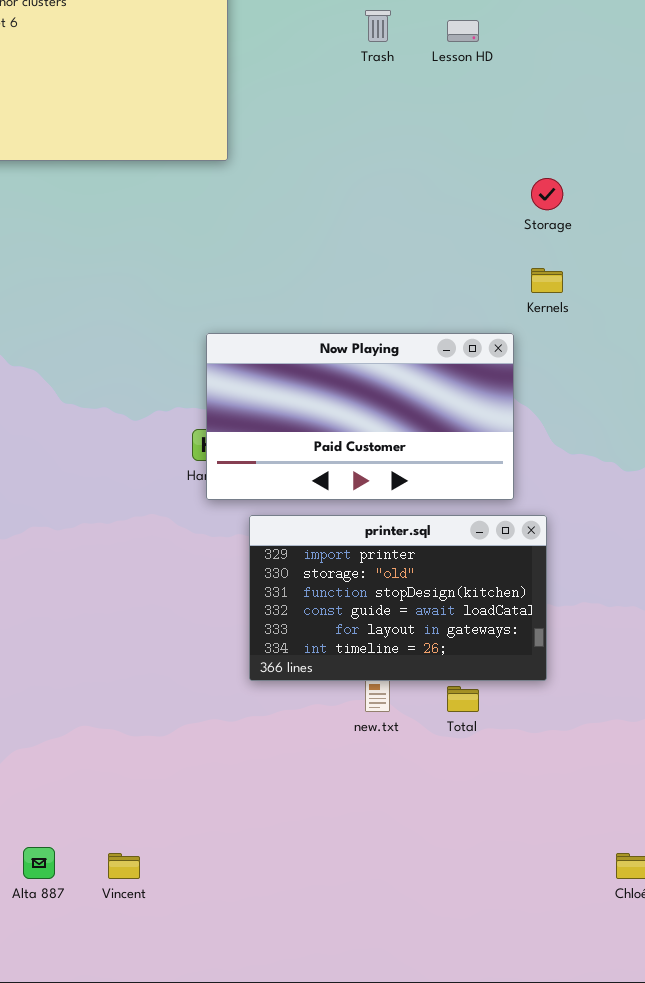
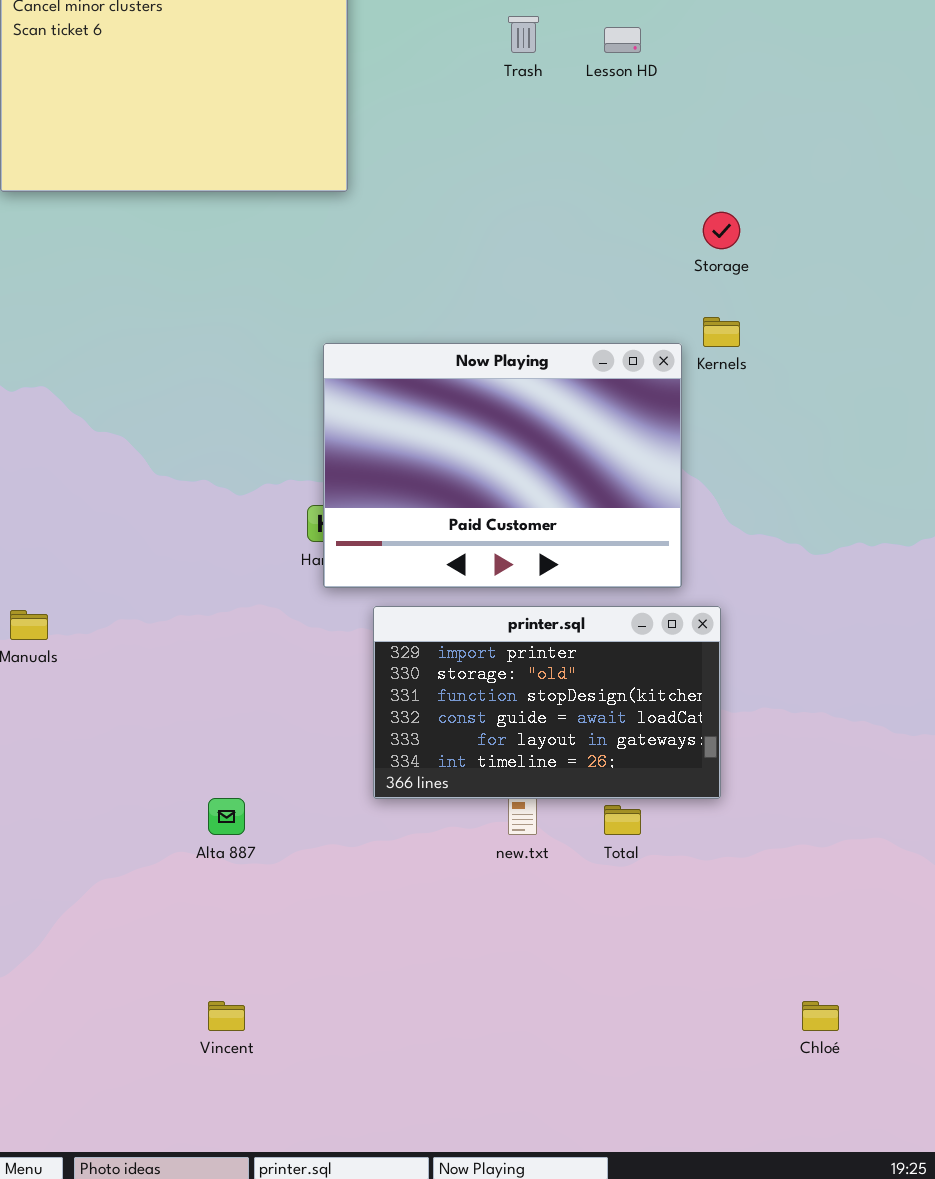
Now Playing: [206,333,514,500] -> [323,343,682,588], resized
Alta 887: [23,847,55,879] -> [208,798,245,835], moved

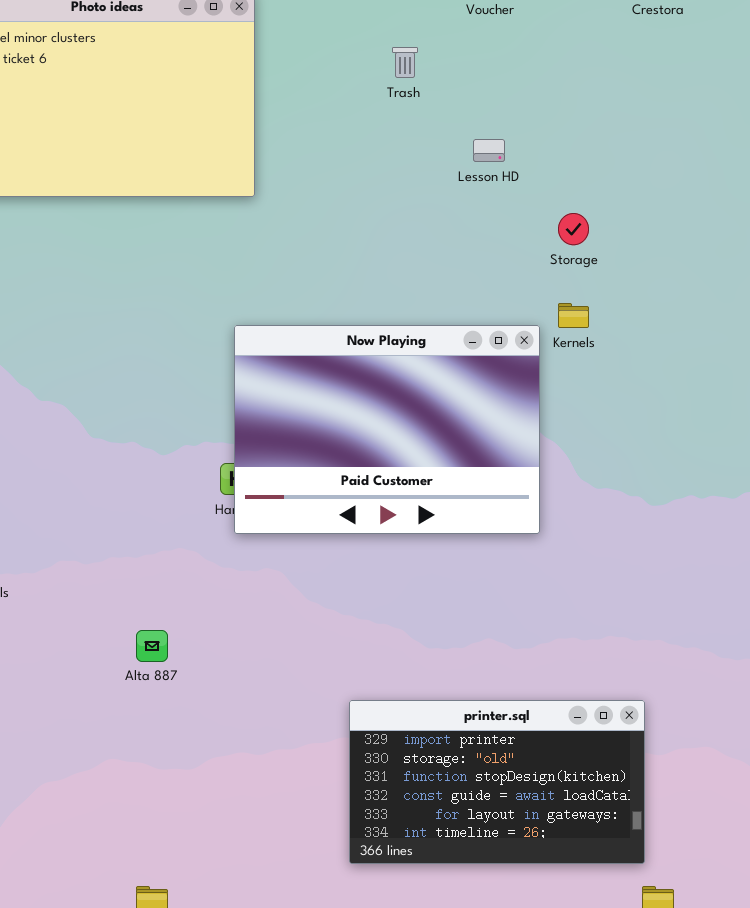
Lesson HD: [604,27,641,53] -> [473,139,505,162], moved
printer.sql: [373,606,721,799] -> [349,700,645,864], moved
Alta 887: [208,798,245,835] -> [136,630,168,662], moved

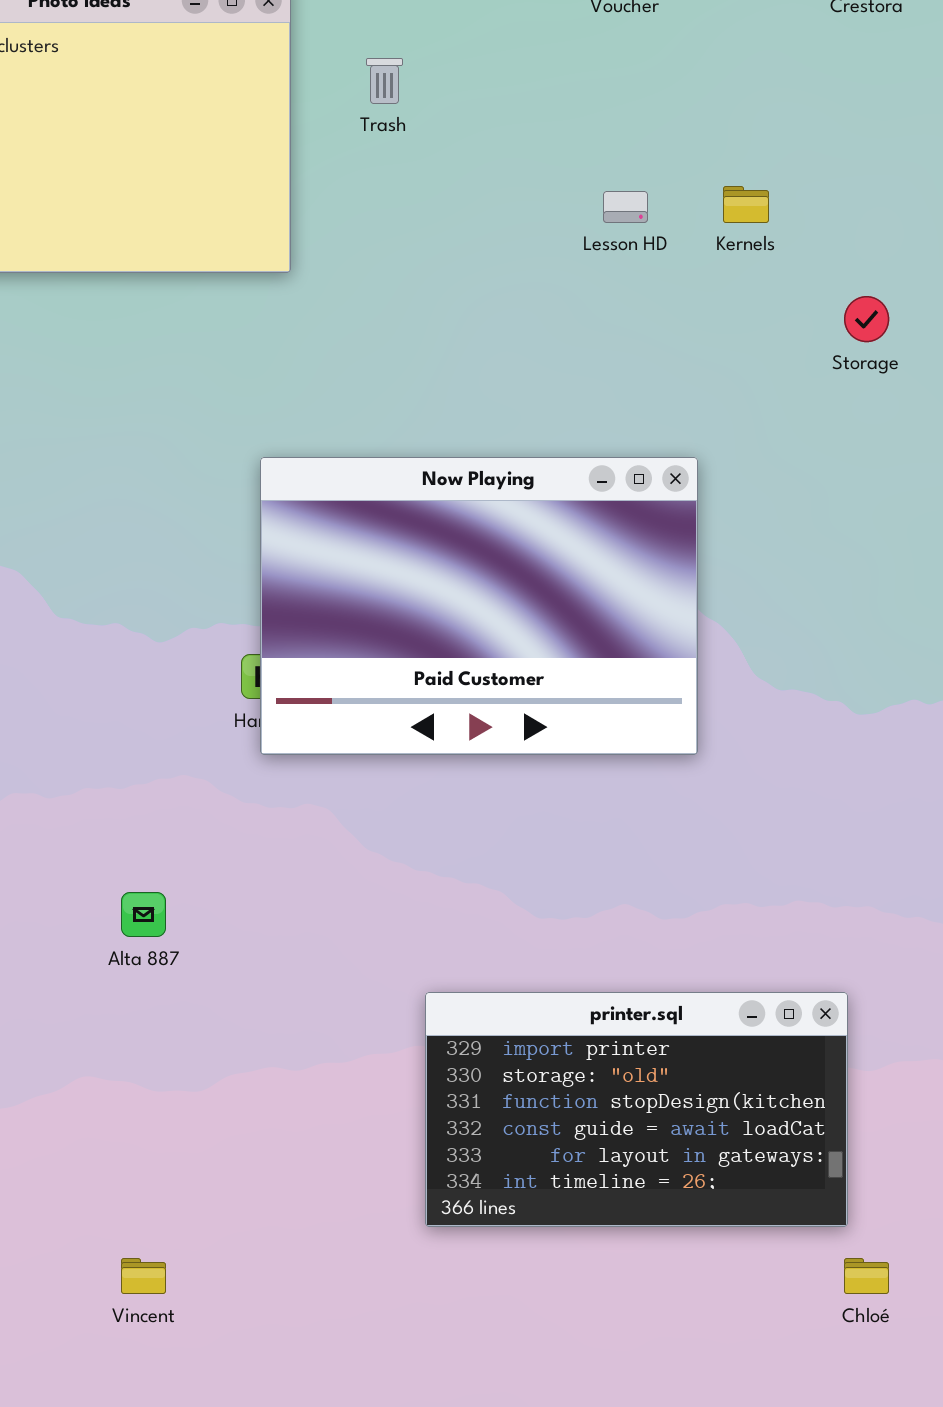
Trash: [392,47,418,78] -> [366,58,403,104], moved
Storage: [558,213,589,245] -> [844,296,889,342], moved
Kernels: [558,303,589,328] -> [723,186,769,223], moved

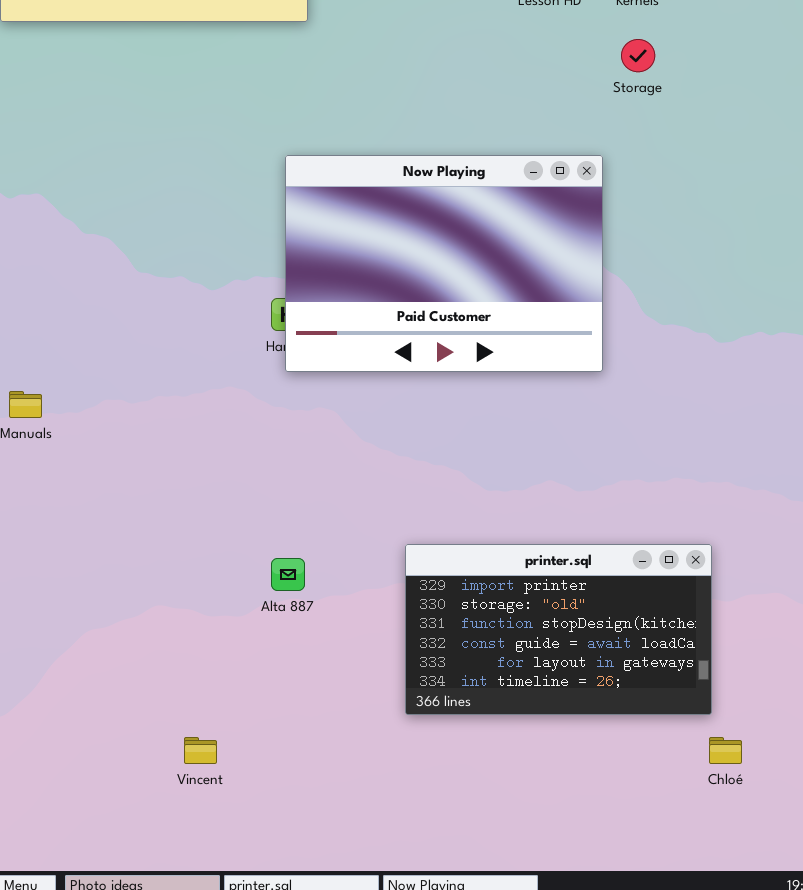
Storage: [844,296,889,342] -> [621,39,655,72], moved
Alta 887: [121,892,166,937] -> [271,558,305,591], moved

